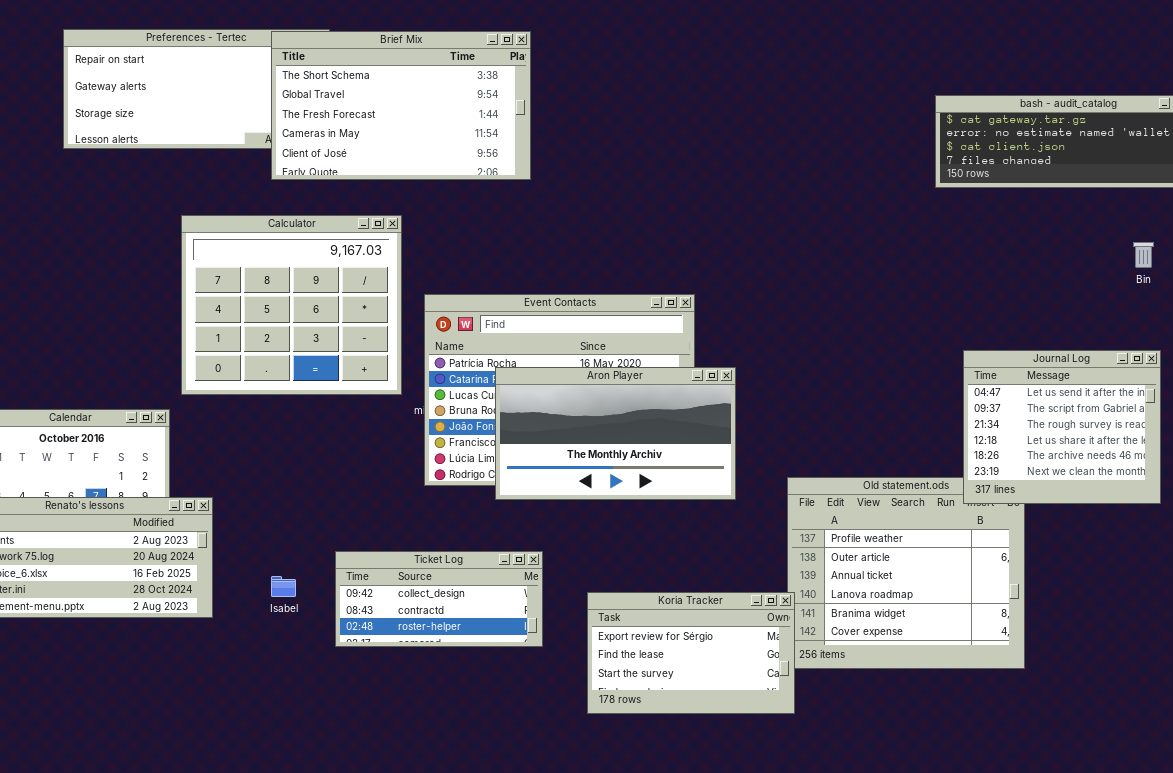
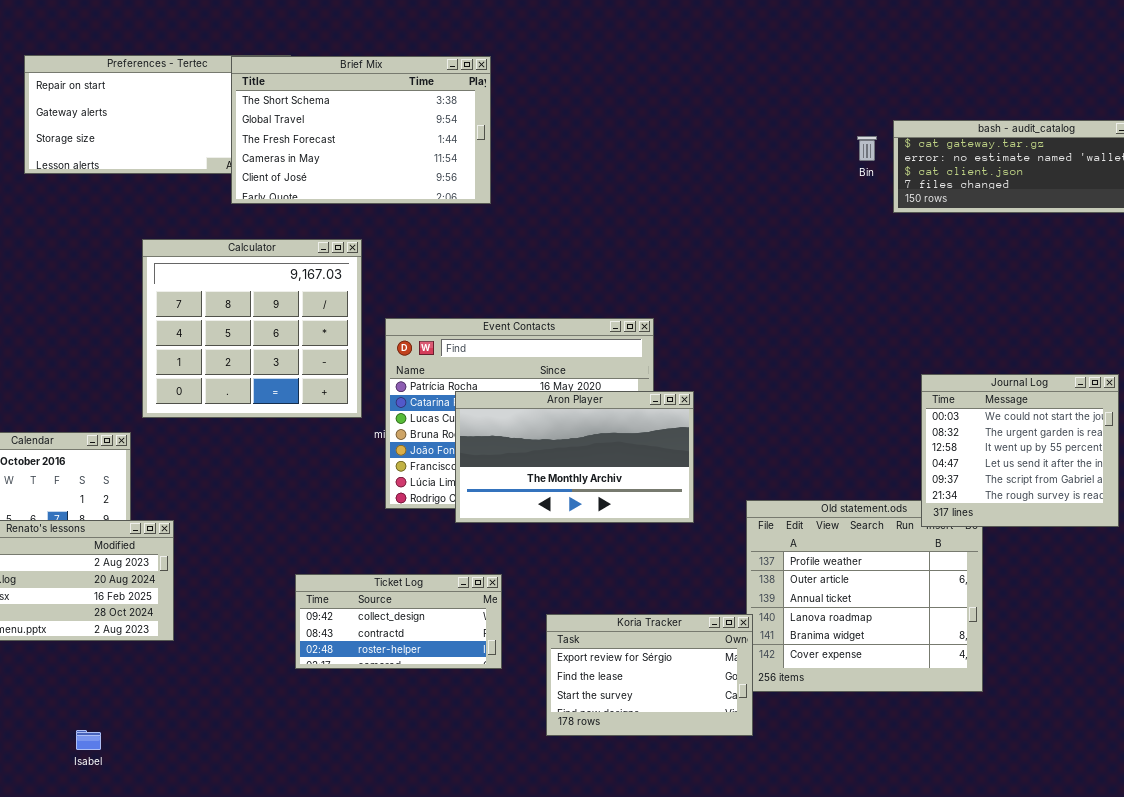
Bin: [1133,242,1154,268] -> [857,136,877,161], moved
Journal Log: [963,350,1161,504] -> [921,374,1119,527], scrolled up 3 rows
Isabel: [271,576,296,597] -> [76,730,101,750], moved

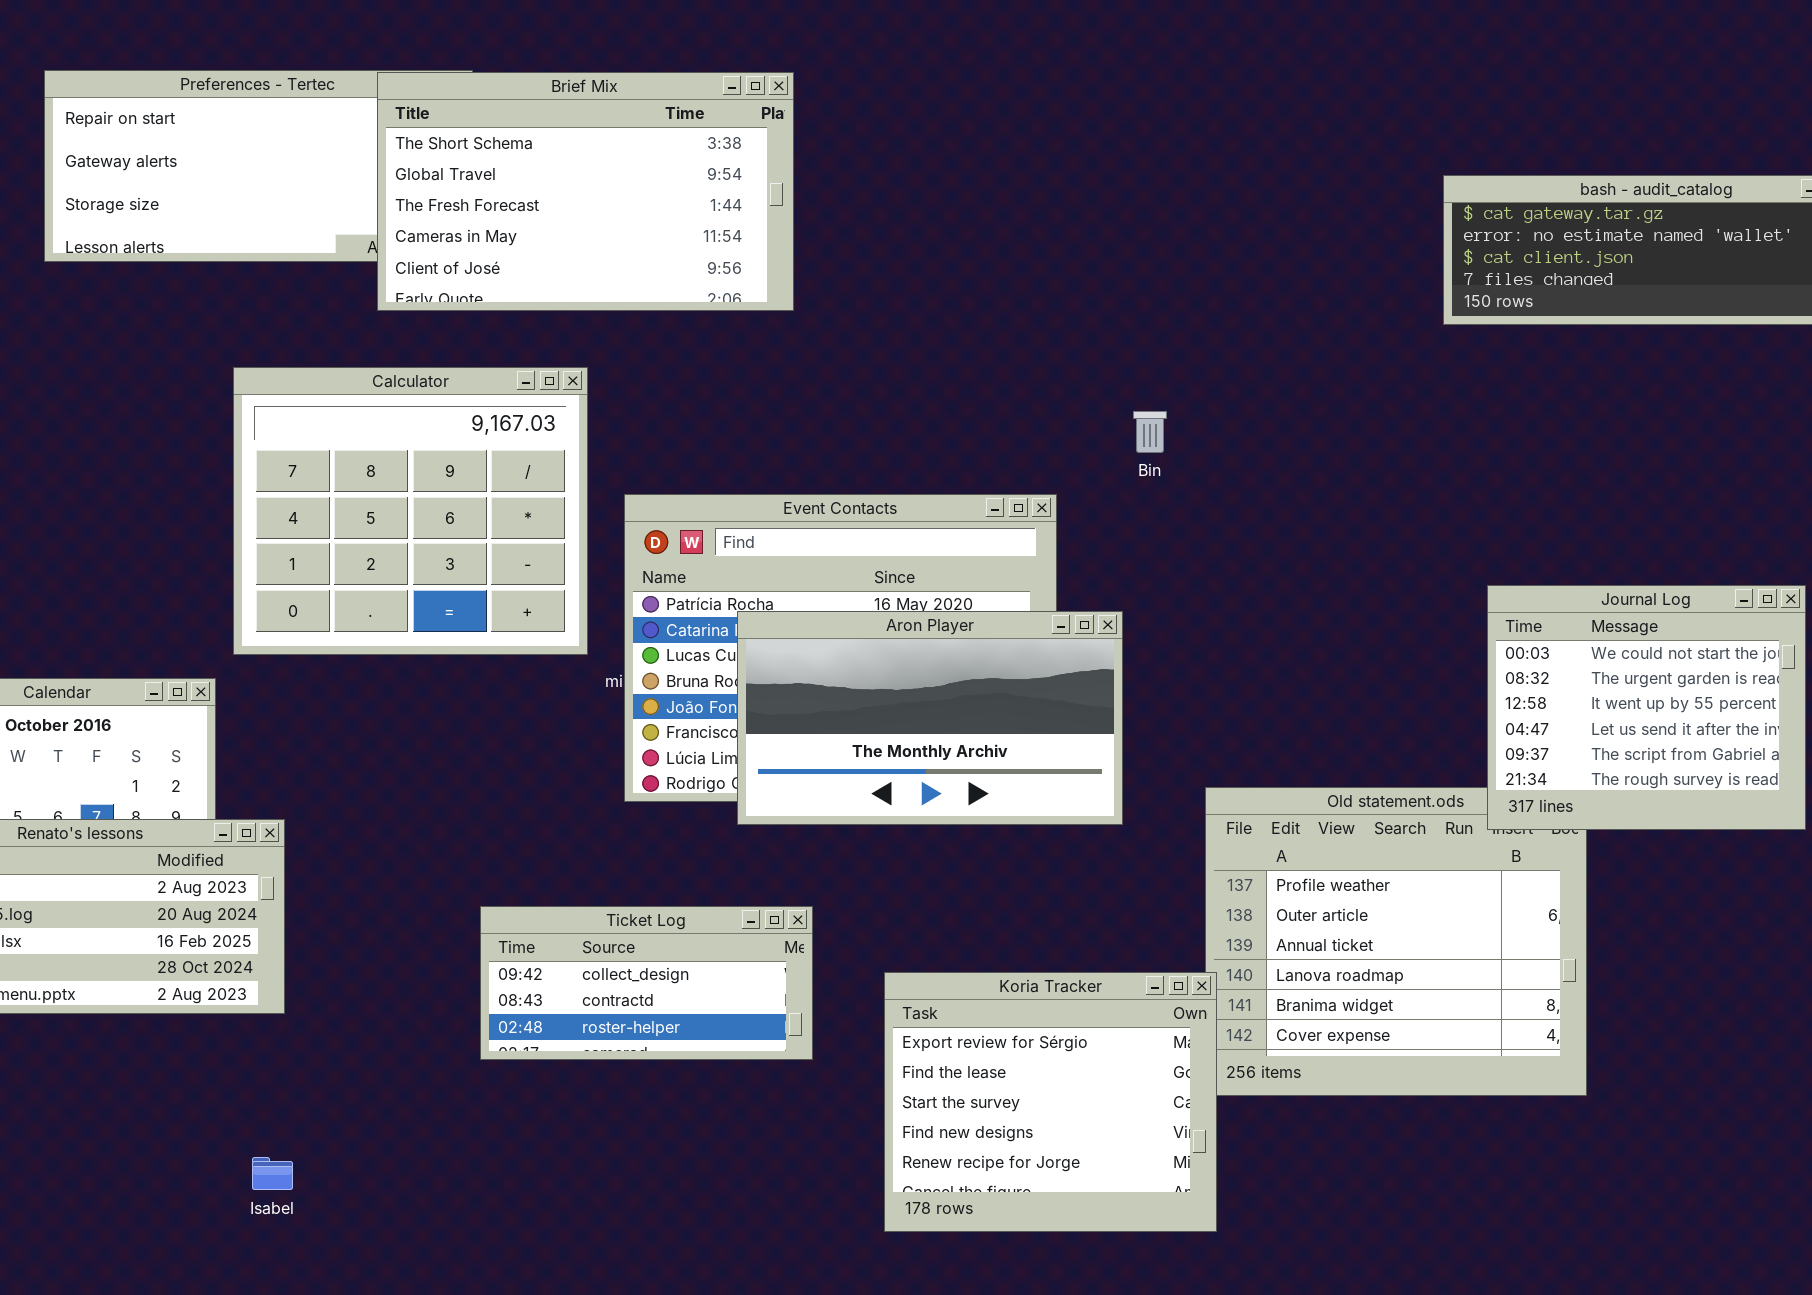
Bin: [857,136,877,161] -> [1133,411,1167,453], moved
Koria Tracker: [546,614,753,736] -> [884,972,1217,1232], resized
Isabel: [76,730,101,750] -> [252,1157,293,1190], moved

